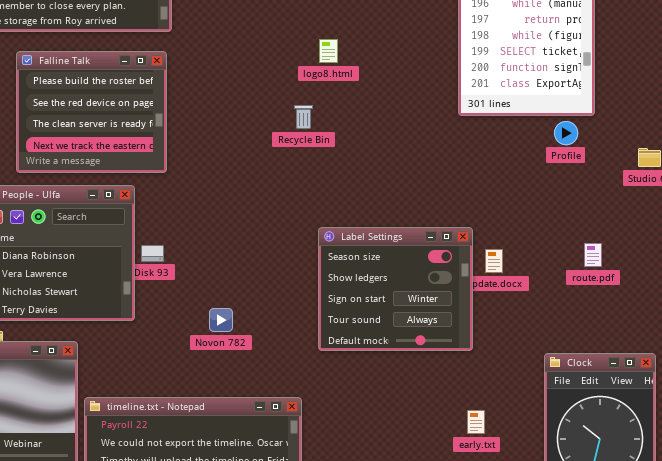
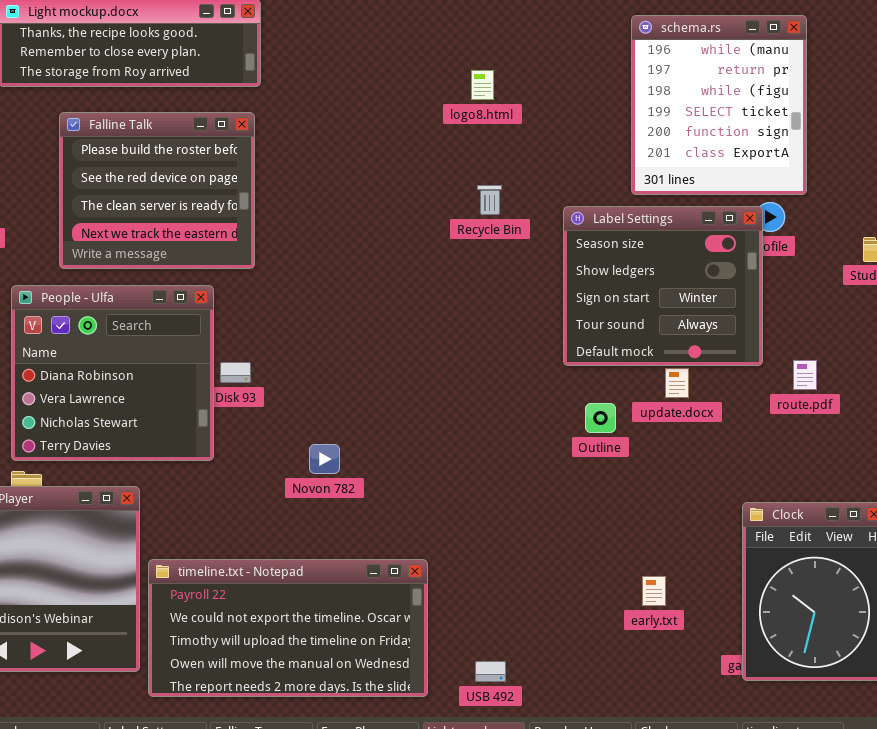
logo8.html: [319,39,338,63] -> [471,70,494,100], moved
Recycle Bin: [294,105,313,129] -> [477,185,502,215], moved
Label Settings: [318,227,473,351] -> [563,206,763,366], moved

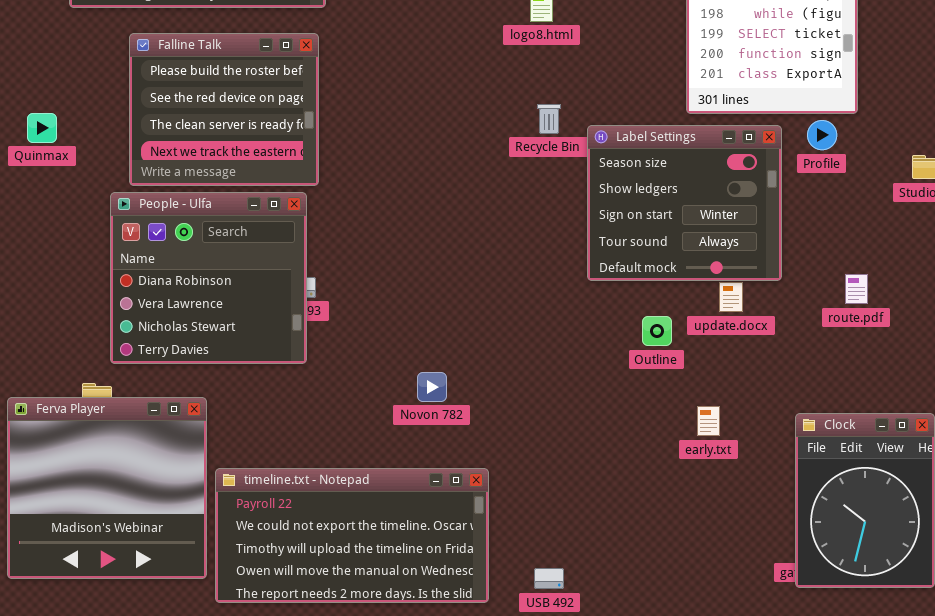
Label Settings: [563,206,763,366] -> [587,125,782,281], moved
People - Ulfa: [11,285,214,461] -> [110,192,307,364], moved
Novon 782: [309,444,340,474] -> [417,372,447,402], moved
early.txt: [642,576,666,606] -> [697,406,720,436], moved

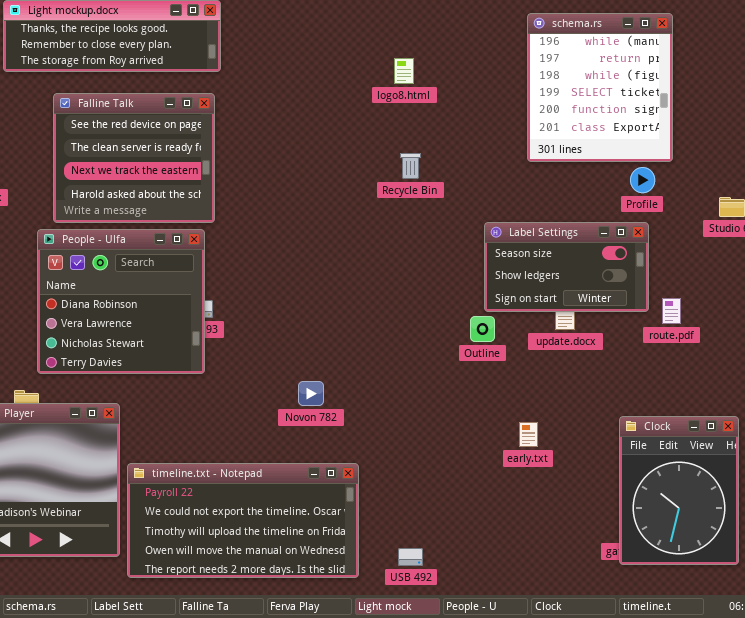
Falline Talk: [129,33,319,186] -> [53,93,215,223], scrolled down 1 row
Label Settings: [587,125,782,281] -> [484,222,649,312], moved, resized
Outline: [642,316,672,346] -> [470,316,495,342], moved
early.txt: [697,406,720,436] -> [519,422,538,447], moved

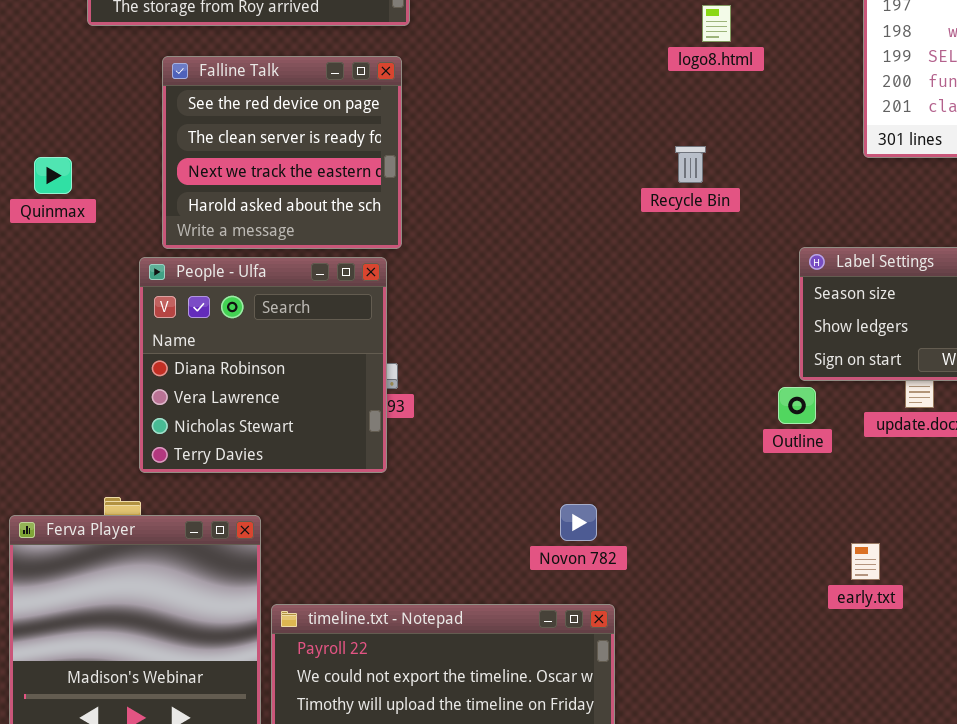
logo8.html: [394,58,414,84] -> [702,5,731,42], moved
Novon 782: [298,381,324,406] -> [560,504,597,541], moved

